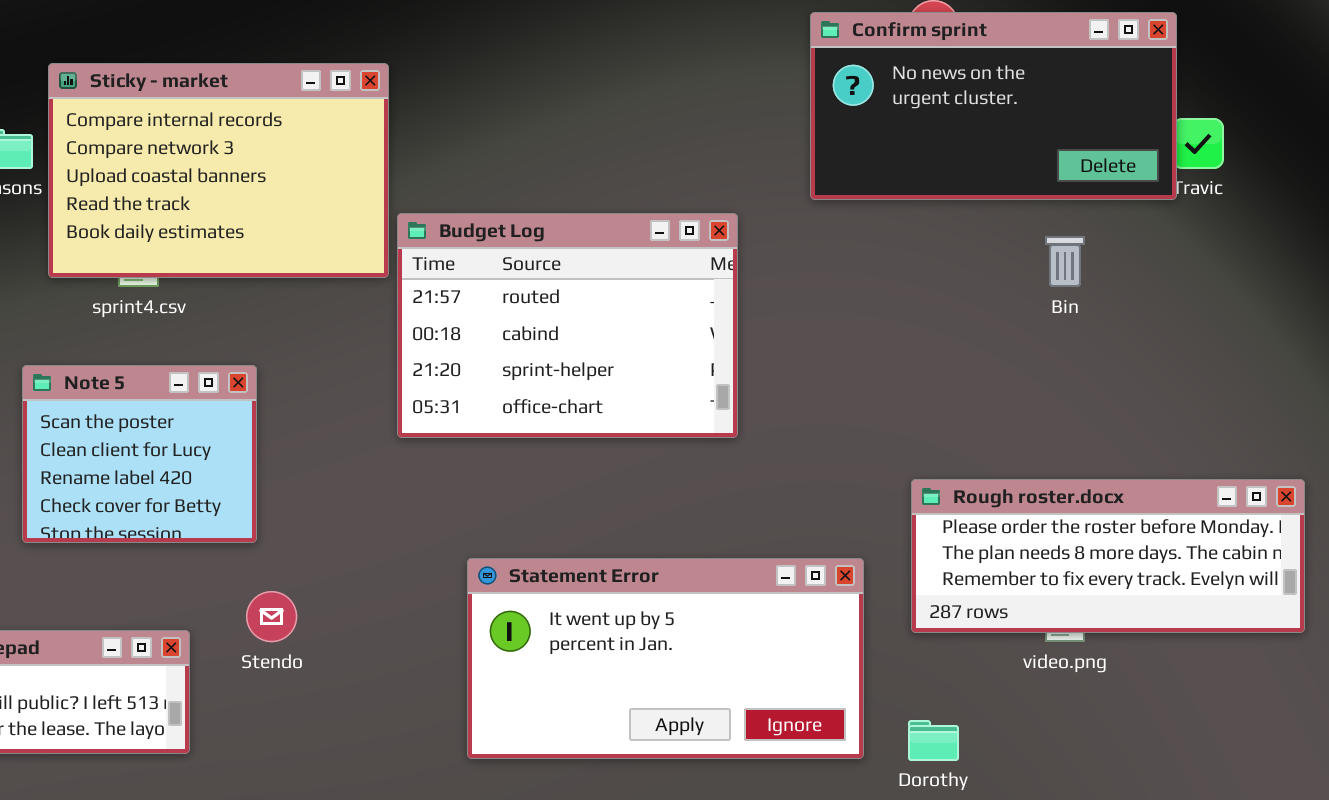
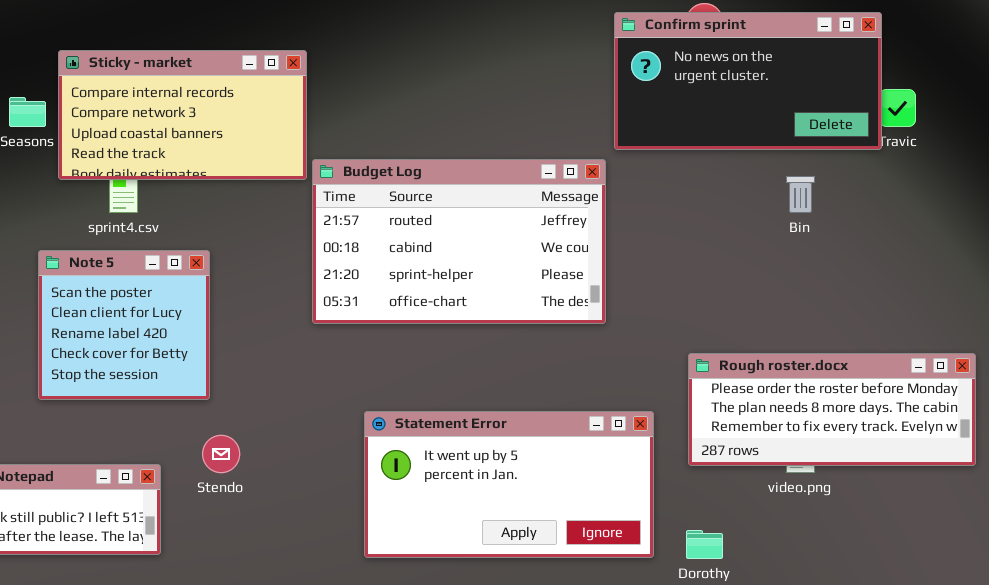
Sticky - market: [48,63,389,278] -> [58,50,307,180], resized
Budget Log: [397,213,738,438] -> [312,159,606,324], resized
Note 5: [22,365,257,543] -> [38,250,210,400], resized

